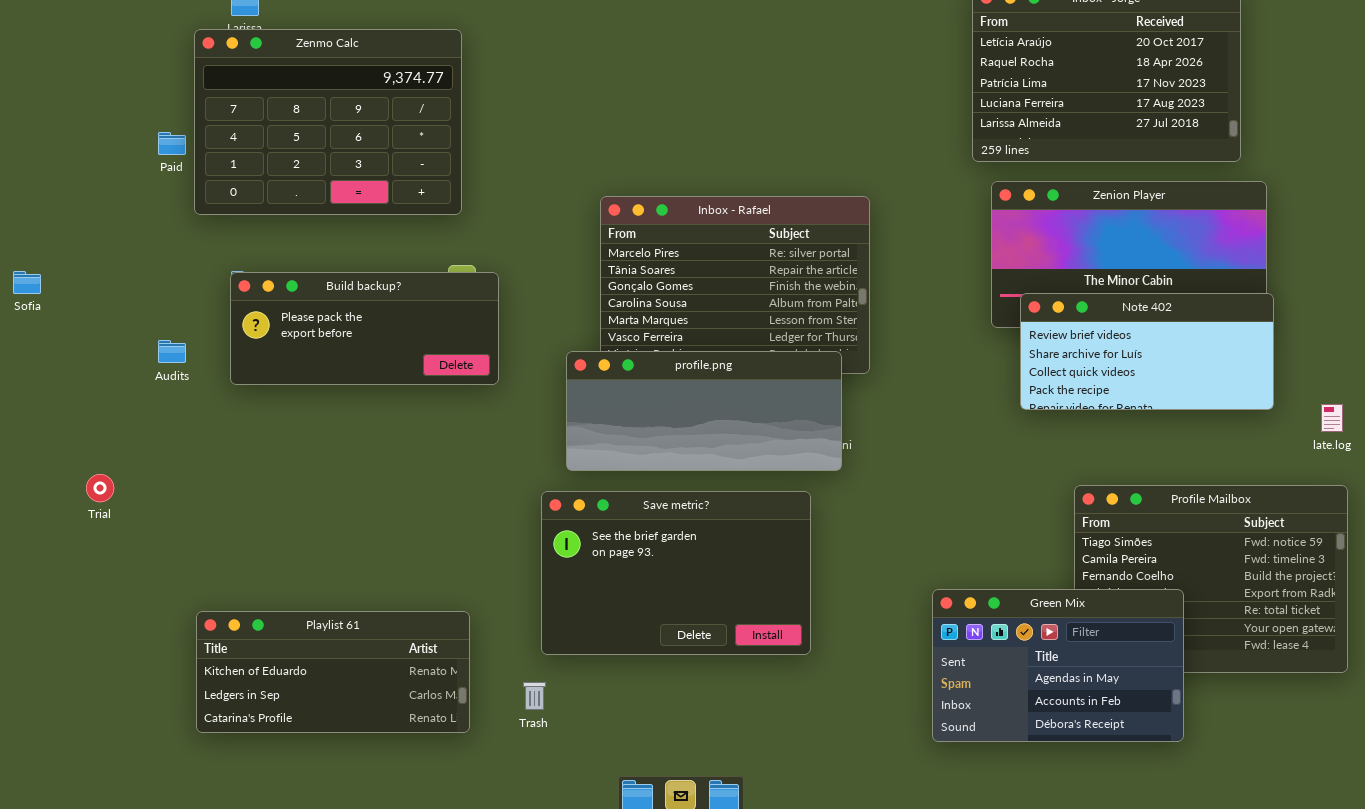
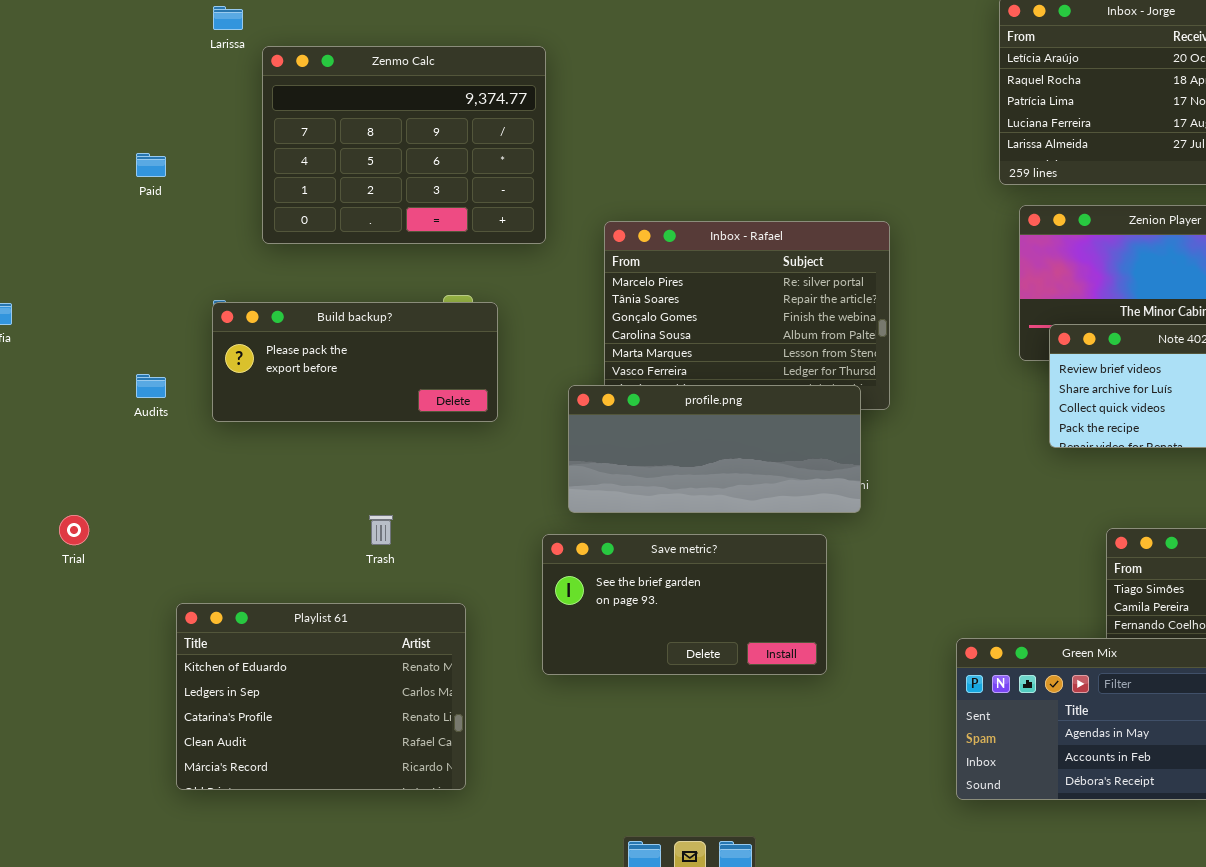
Zenmo Calc: [194,29,462,215] -> [262,46,546,244], moved
Save metric?: [541,491,811,655] -> [542,534,827,675], resized
Playlist 61: [196,611,470,733] -> [176,603,466,790], resized
Trash: [523,682,546,710] -> [369,515,393,545], moved

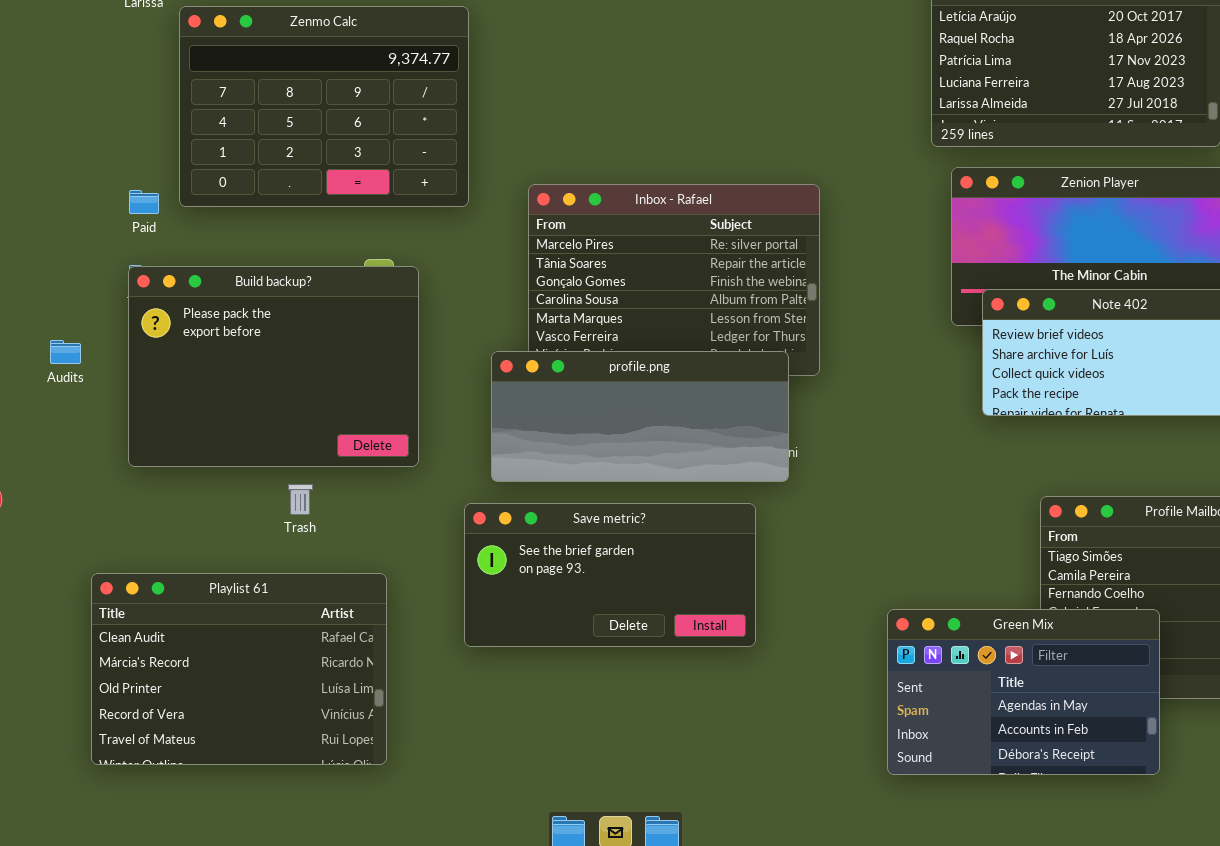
Paid: [136,153,166,177] -> [129,190,159,214], moved
Build backup?: [212,302,498,422] -> [128,266,419,467], resized
Playlist 61: [176,603,466,790] -> [91,573,387,765], scrolled down 3 rows

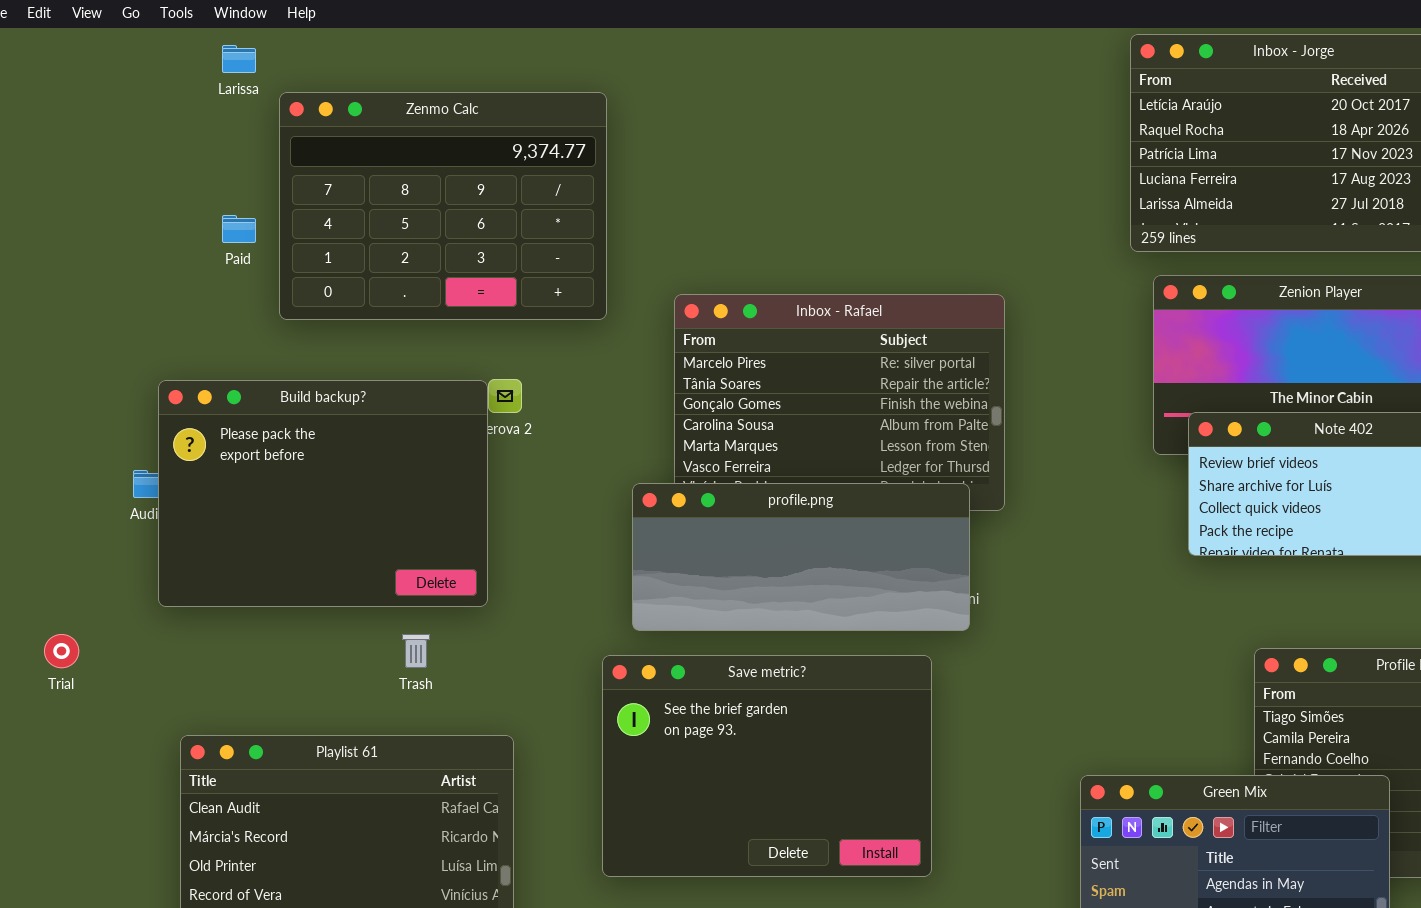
Paid: [129,190,159,214] -> [222,215,256,243], moved
Build backup?: [128,266,419,467] -> [158,380,488,607], moved
Save metric?: [464,503,756,647] -> [602,655,932,877], resized

